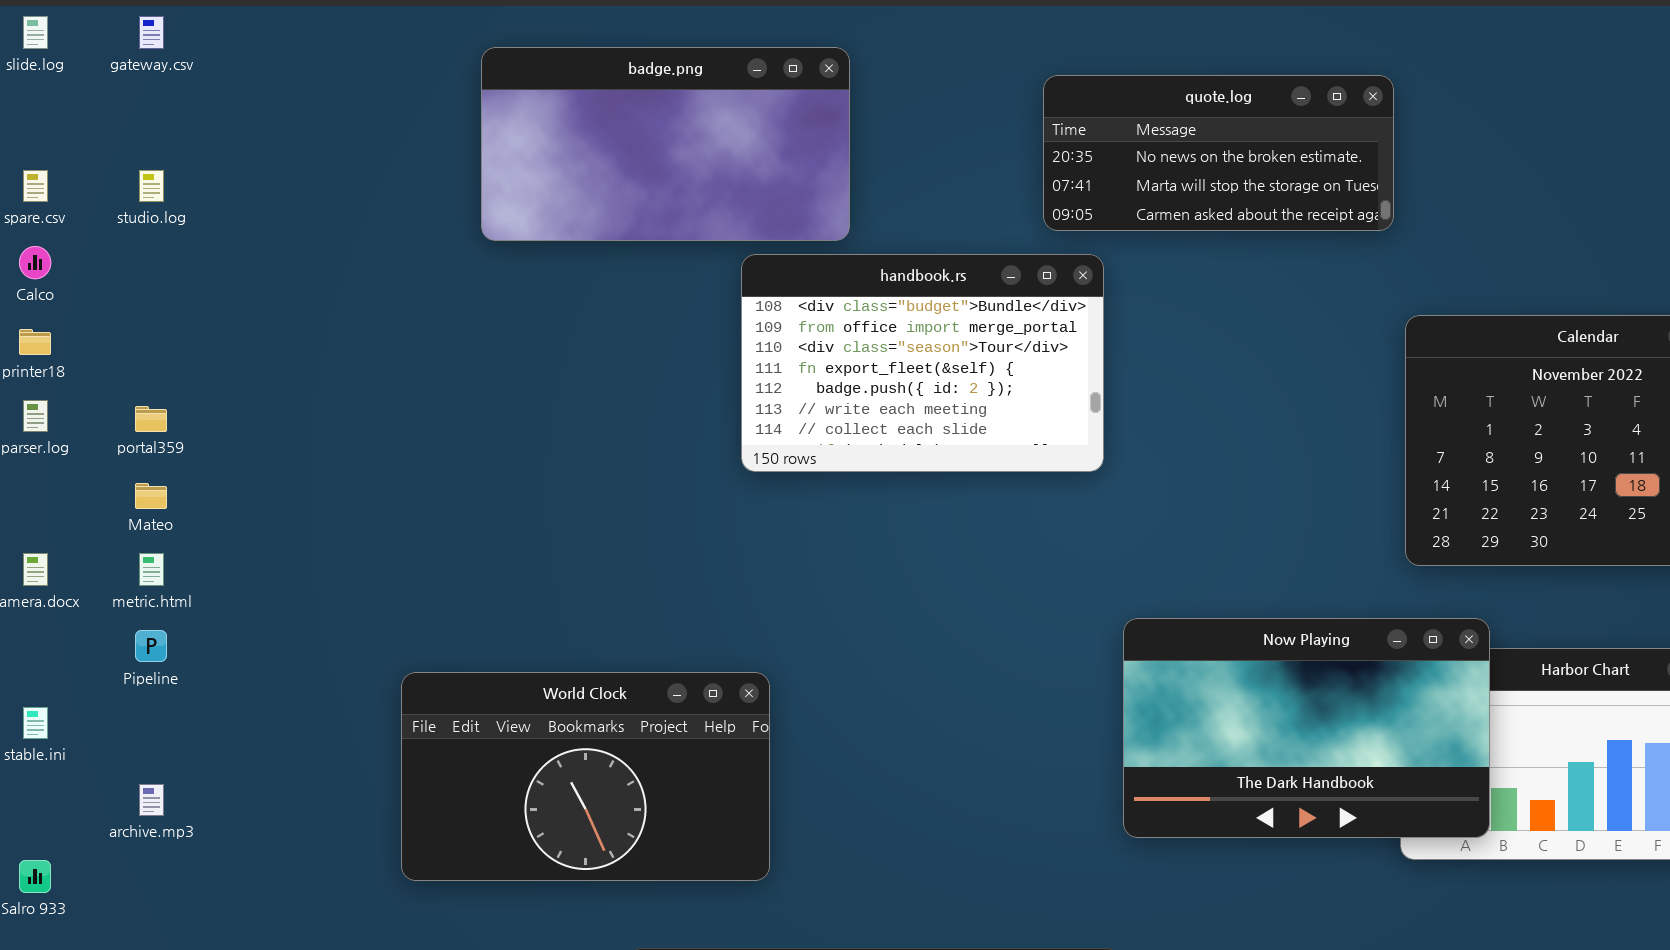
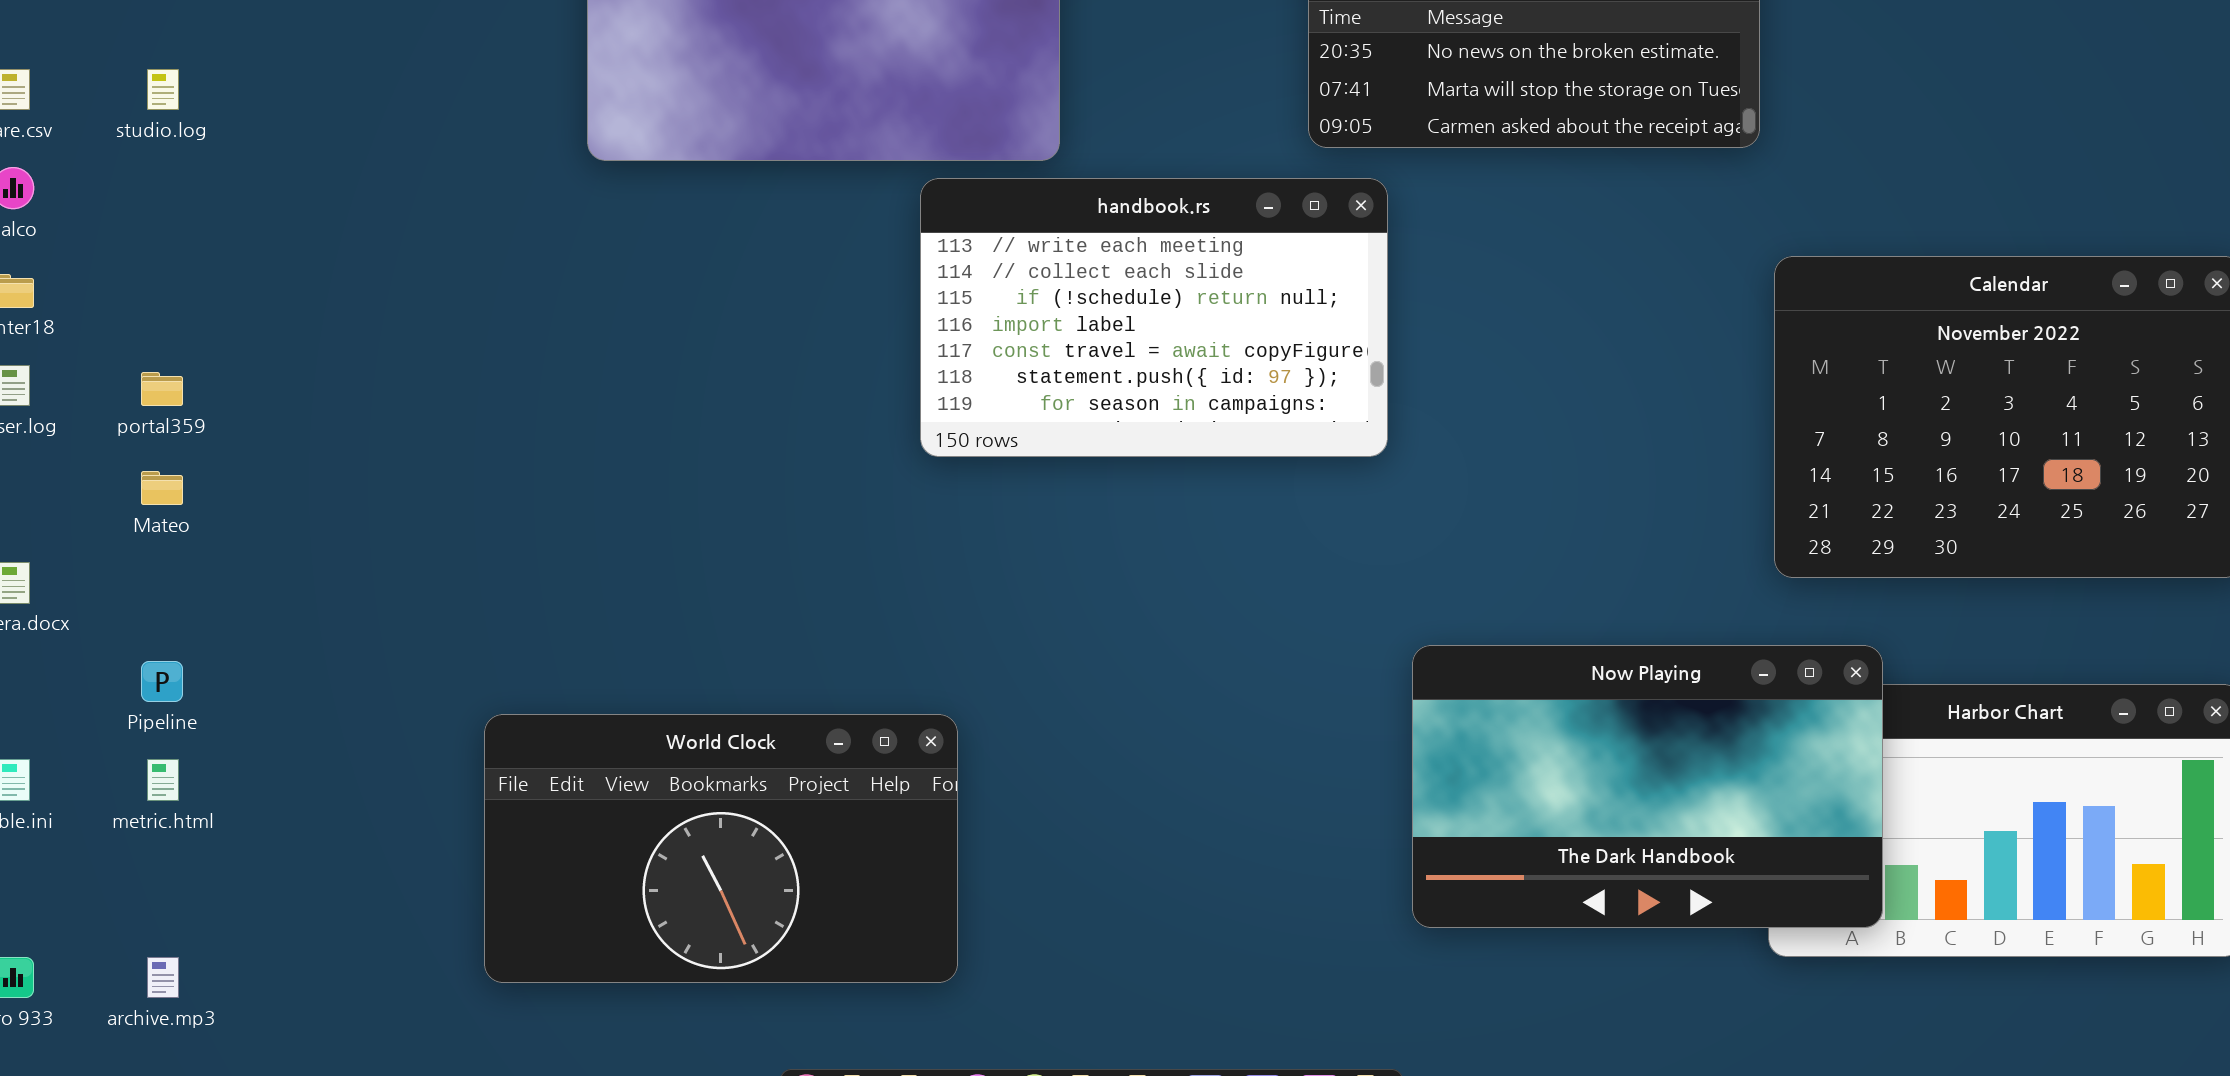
handbook.rs: [741,254,1104,472] -> [920,178,1388,457], scrolled down 5 rows
metric.html: [139,553,164,586] -> [147,759,179,801], moved
archive.mp3: [139,784,164,816] -> [147,957,179,998], moved

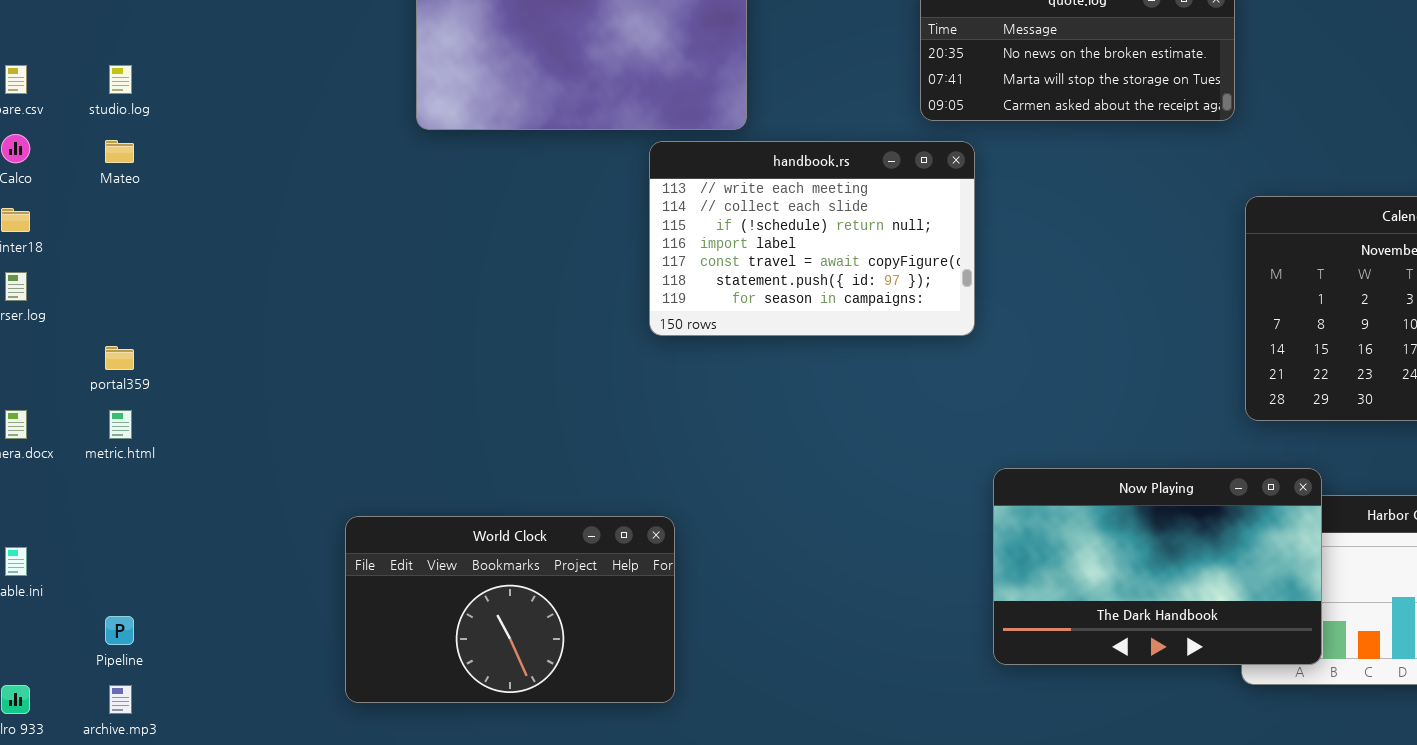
portal359: [141,372,183,406] -> [105,346,134,370], moved
Mateo: [141,471,183,505] -> [105,140,134,163], moved
Pipeline: [141,661,183,702] -> [105,616,134,645], moved
metric.html: [147,759,179,801] -> [109,410,132,439], moved

